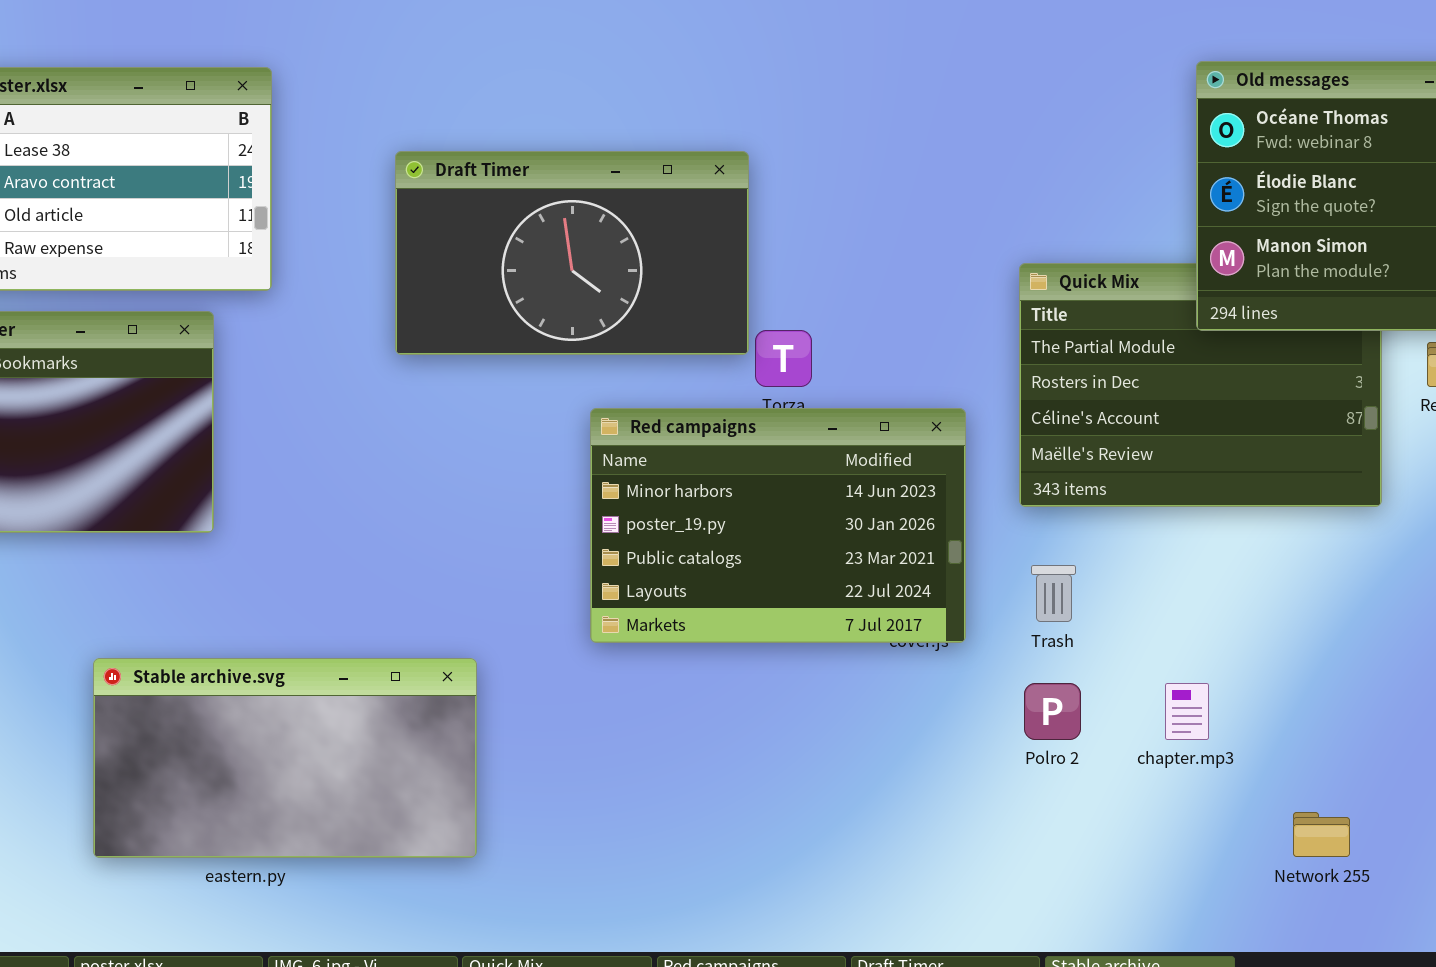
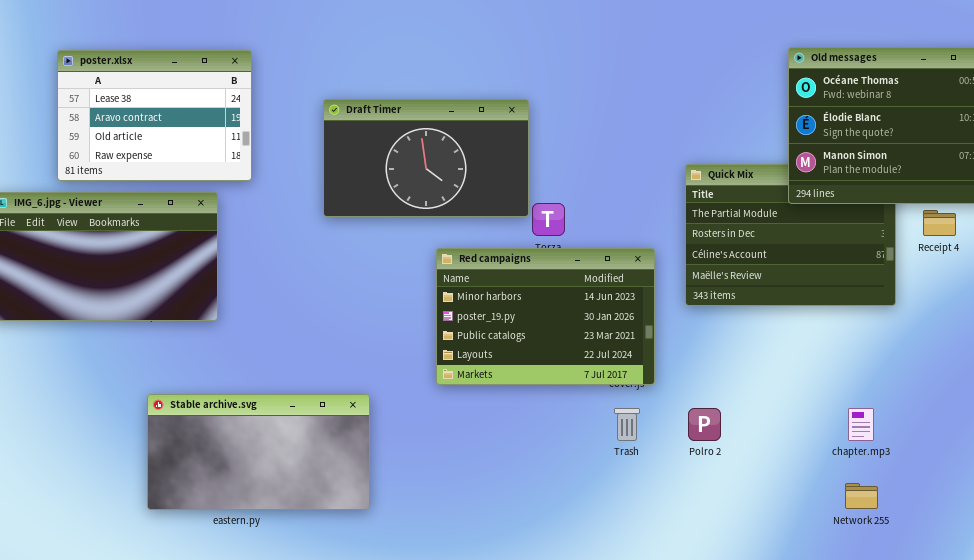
Trash: [1031,565,1076,622] -> [614,408,640,441], moved
chapter.mp3: [1165,683,1209,740] -> [848,408,874,441], moved

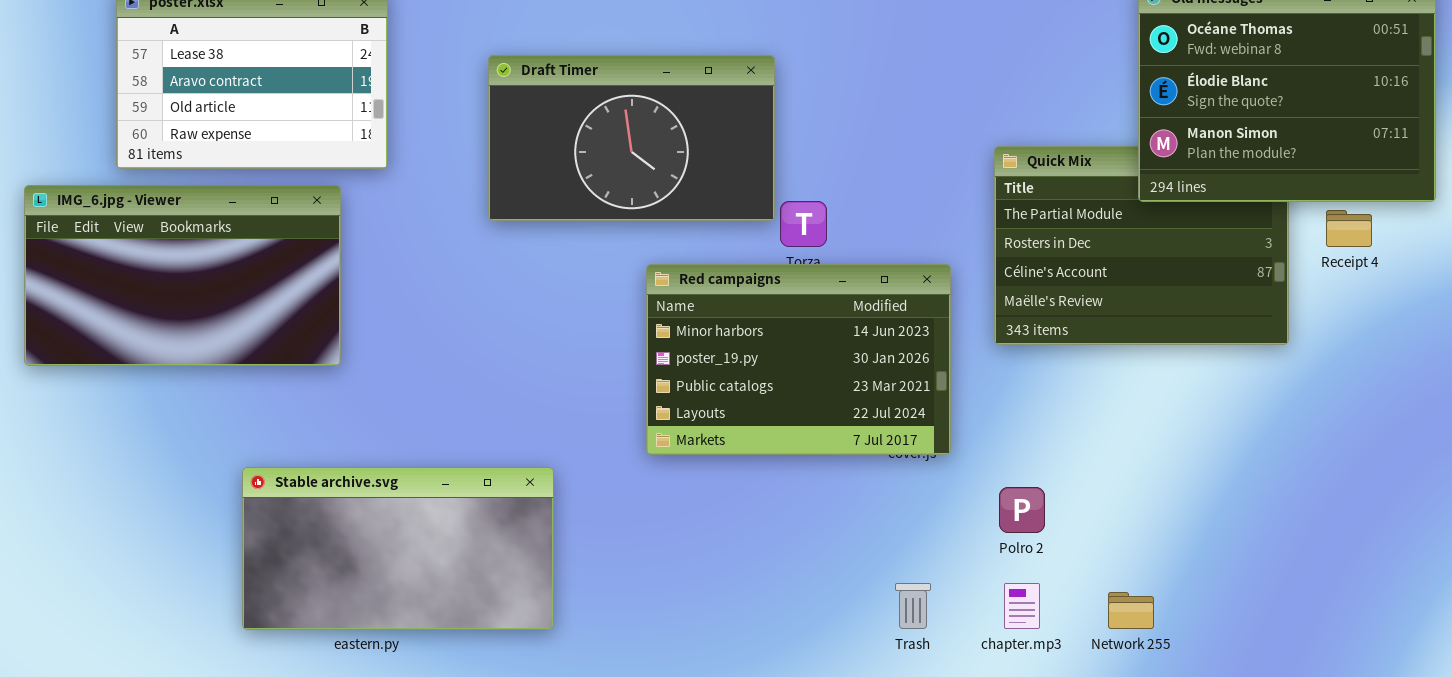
Trash: [614,408,640,441] -> [895,583,931,629], moved
chapter.mp3: [848,408,874,441] -> [1004,583,1040,629], moved
Network 255: [845,483,878,509] -> [1108,592,1154,629], moved

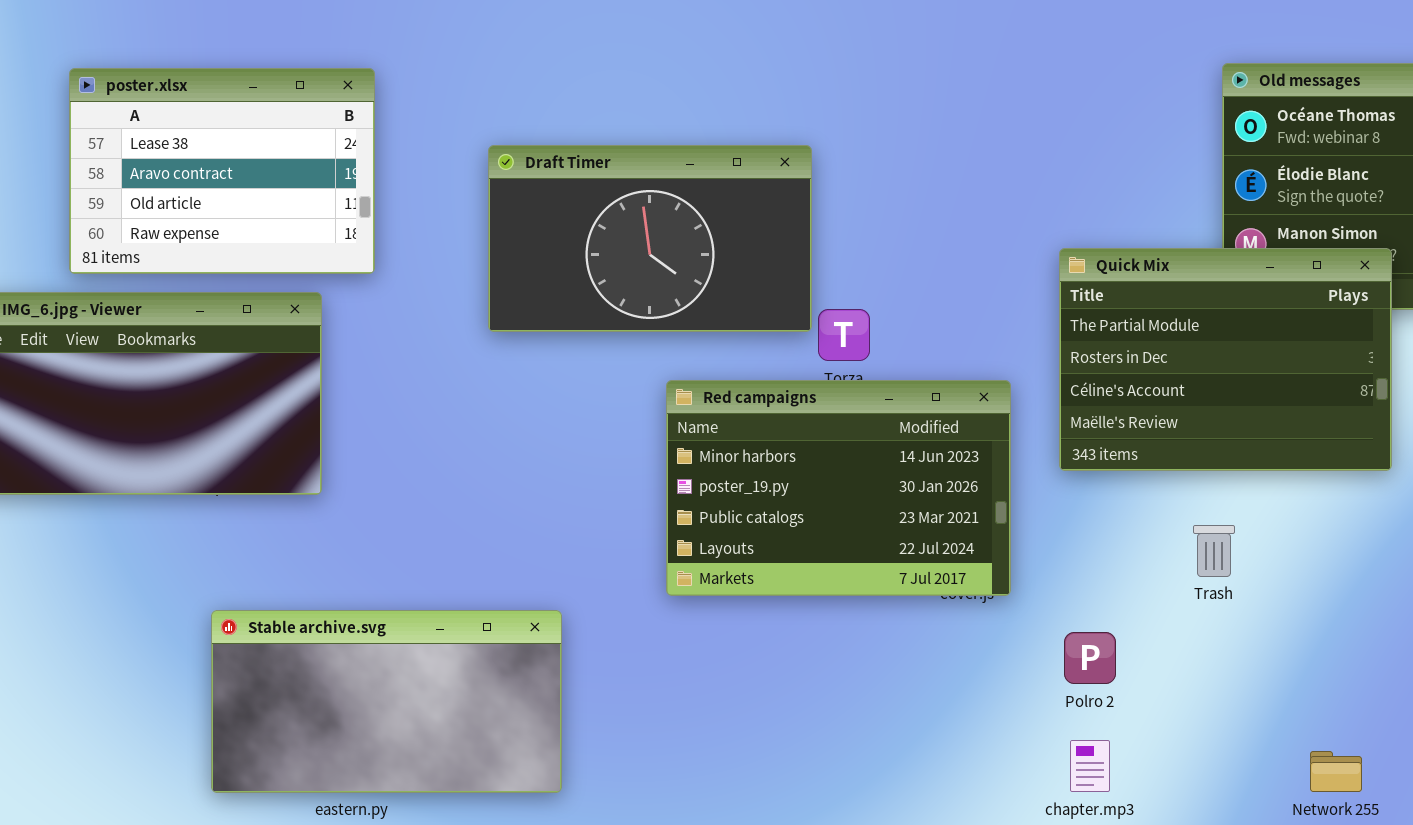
Quick Mix: [994,146,1289,345] -> [1059,248,1392,471], raised
Trash: [895,583,931,629] -> [1193,525,1235,577], moved
Network 255: [1108,592,1154,629] -> [1310,751,1362,792], moved

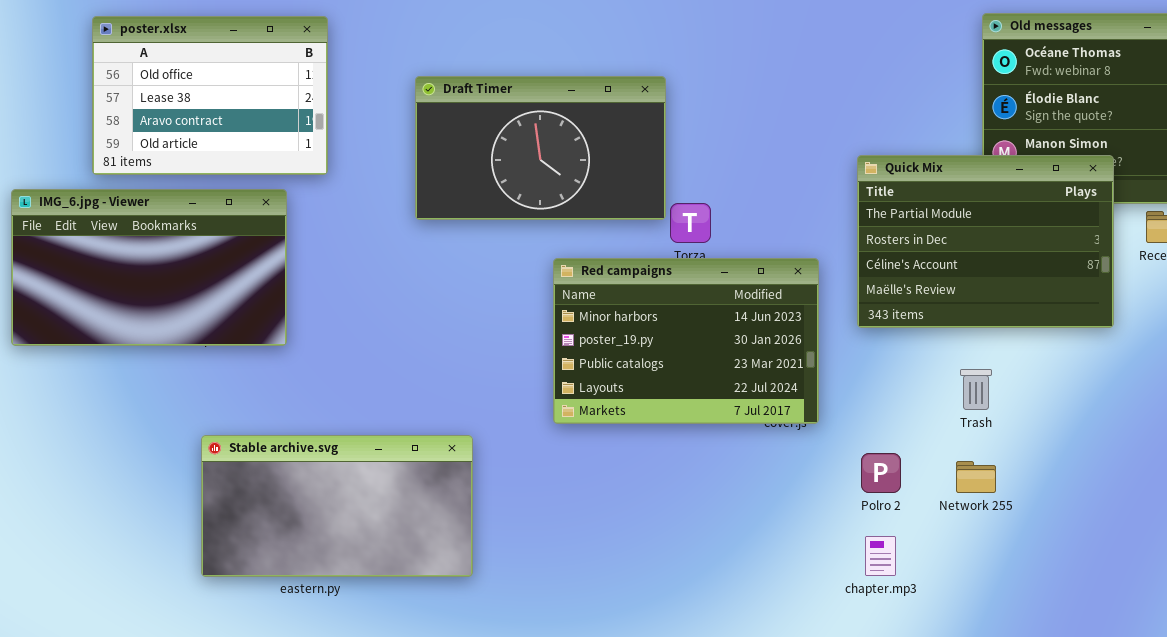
poster.xlsx: [69,68,375,274] -> [92,16,328,175], scrolled up 1 row
Network 255: [1310,751,1362,792] -> [956,461,996,493], moved

